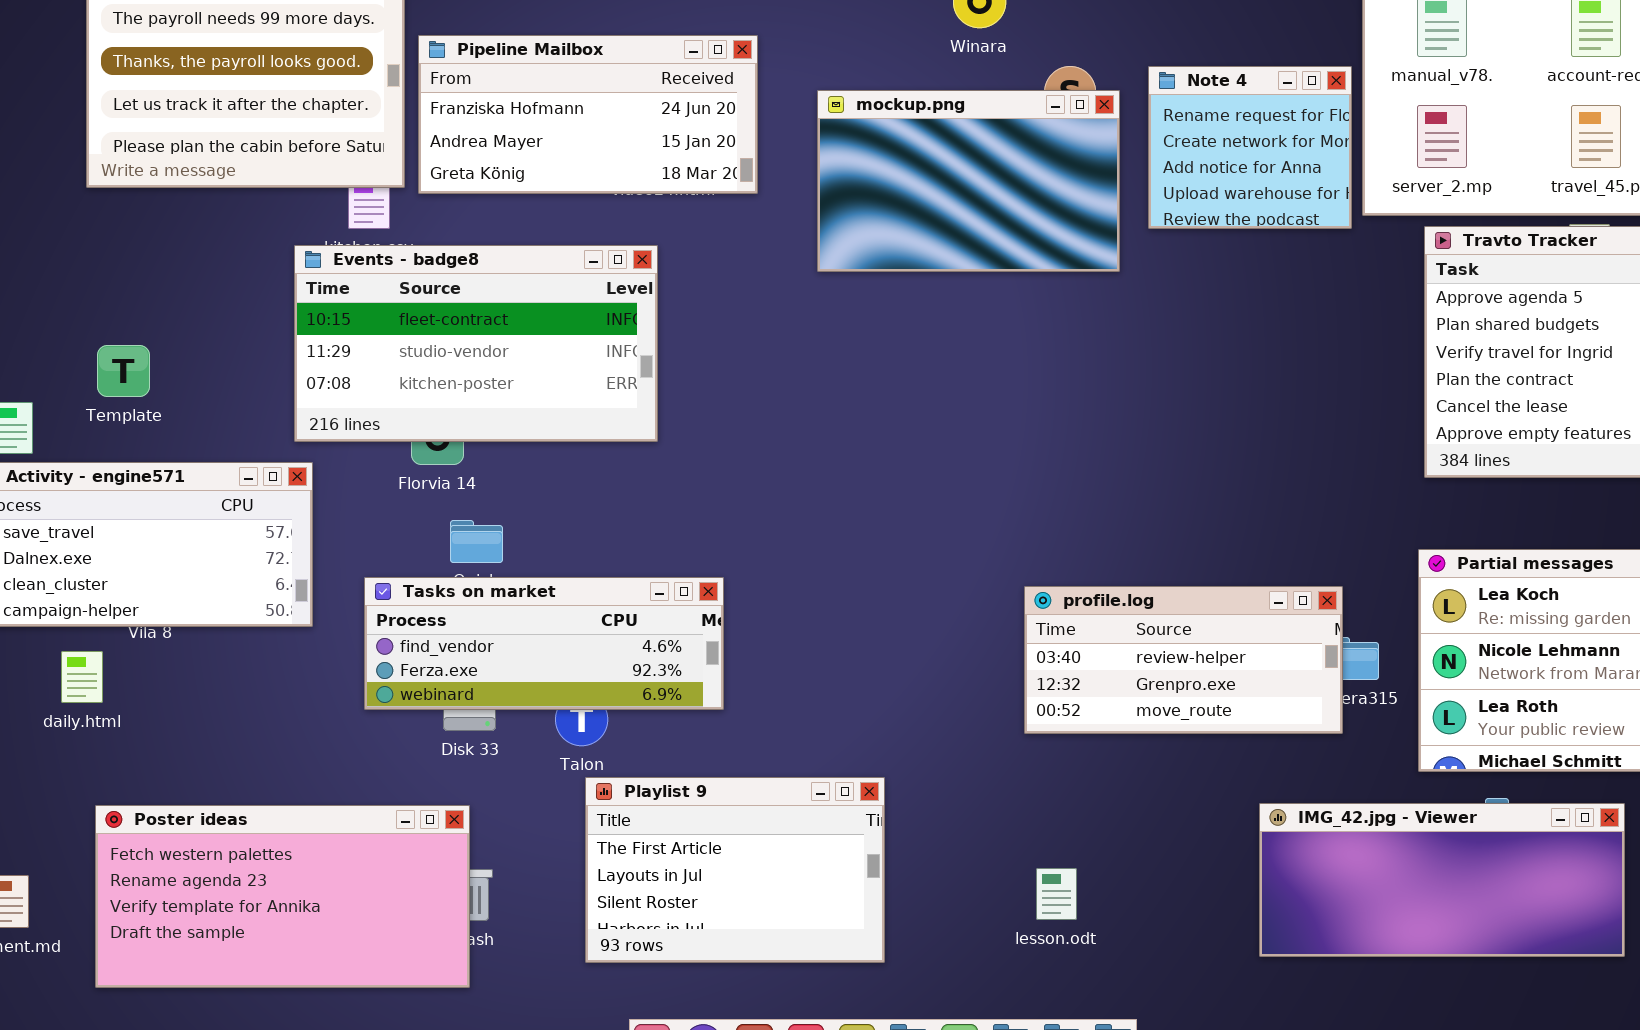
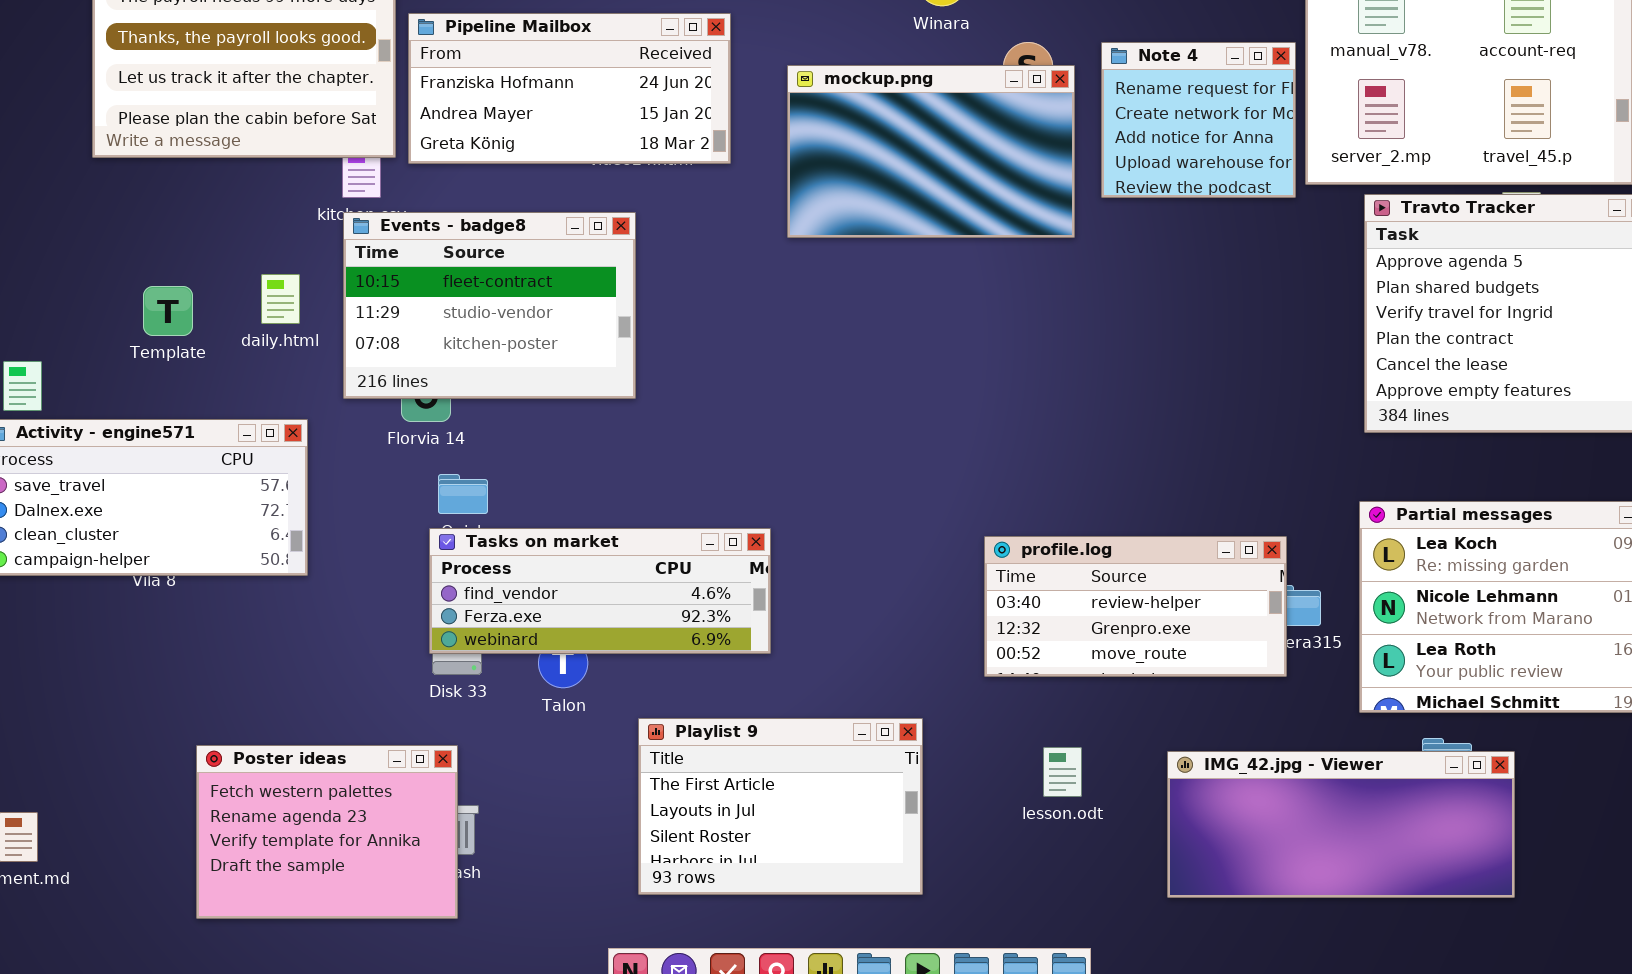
Events - badge8: [294,245,658,442] -> [343,212,636,399], resized
Template: [97,345,150,397] -> [143,286,193,336], moved
Tasks on market: [364,577,724,710] -> [429,528,771,654], moved
daily.html: [61,651,103,703] -> [261,274,300,324], moved
Playlist 9: [585,777,885,963] -> [638,718,923,895], moved
IMG_42.jpg - Viewer: [1259,803,1625,957] -> [1167,751,1515,898], moved
Poster ideas: [95,805,470,988] -> [196,745,458,919], resized
lesson.odt: [1036,868,1077,920] -> [1043,747,1082,797], moved

